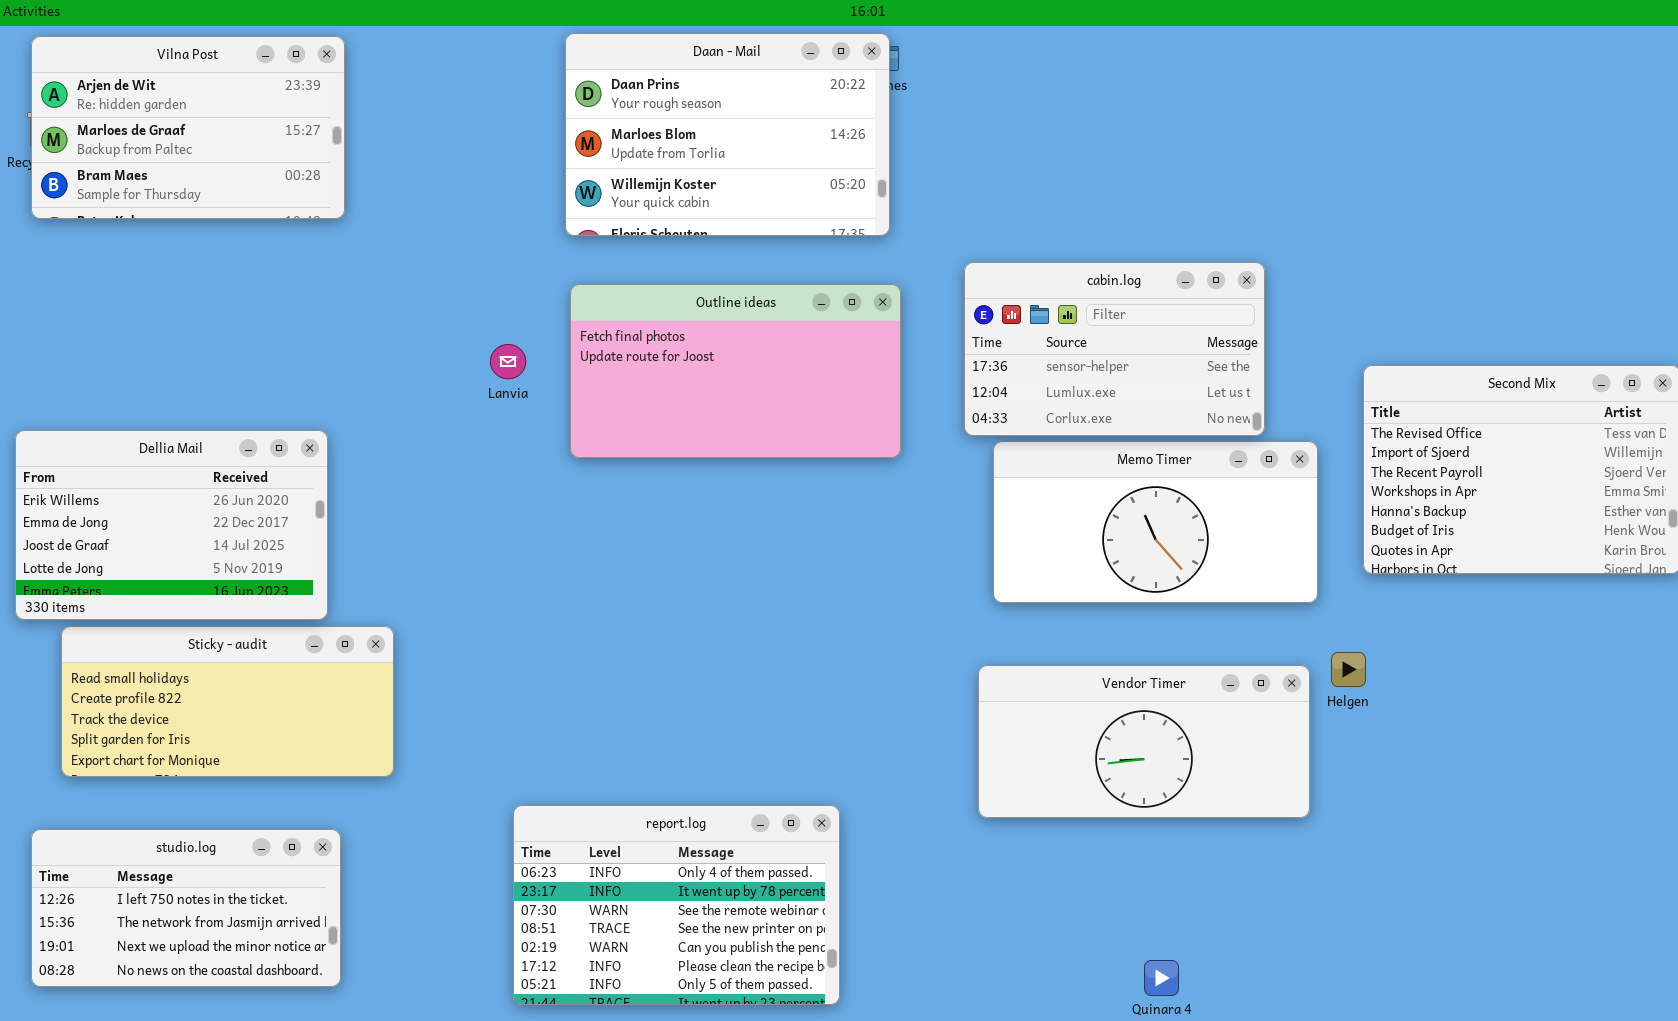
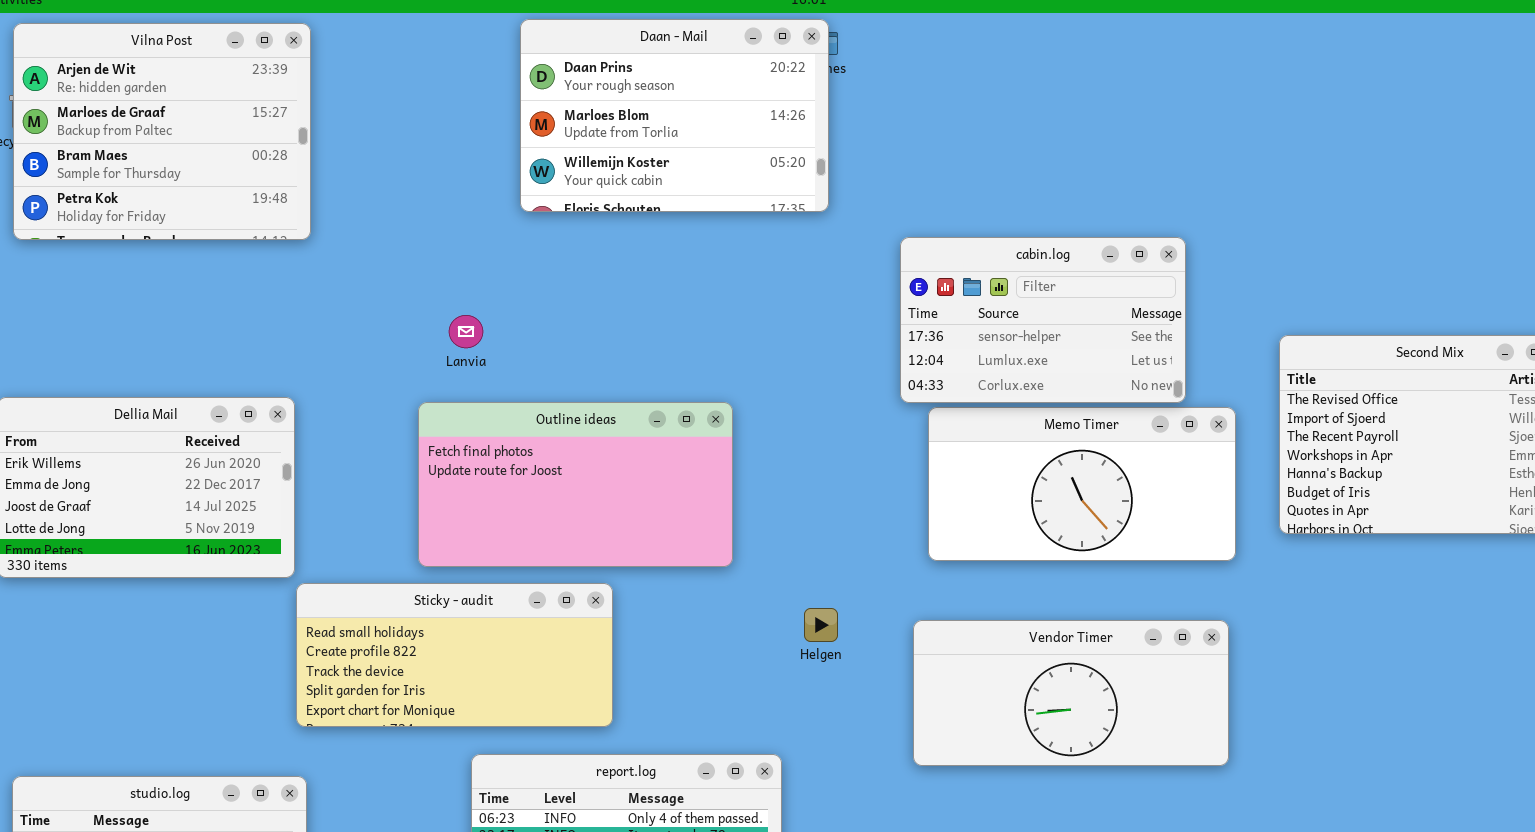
Vilna Post: [31,36,345,219] -> [13,23,311,240], resized
Outline ideas: [570,284,901,458] -> [418,402,733,567], moved
Sticky - audit: [61,626,394,777] -> [296,583,613,727], moved
Helgen: [1331,652,1366,687] -> [804,608,838,642], moved

